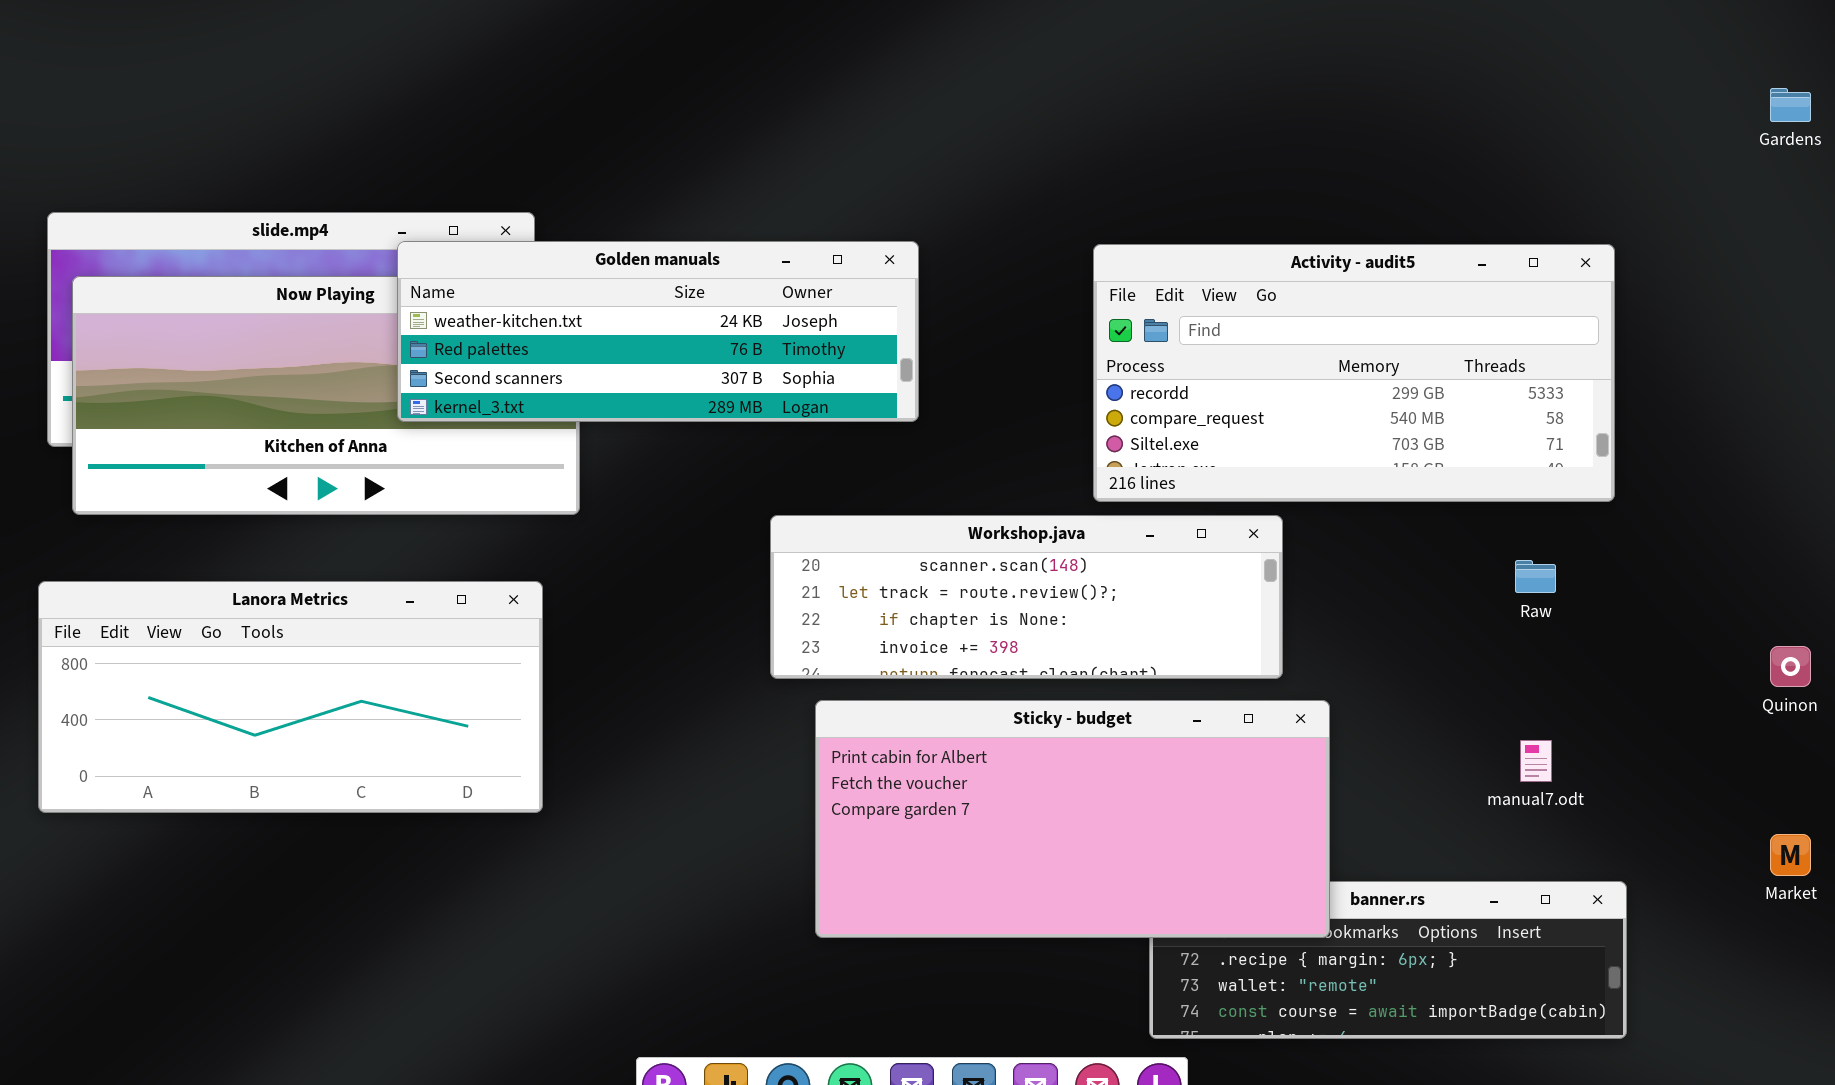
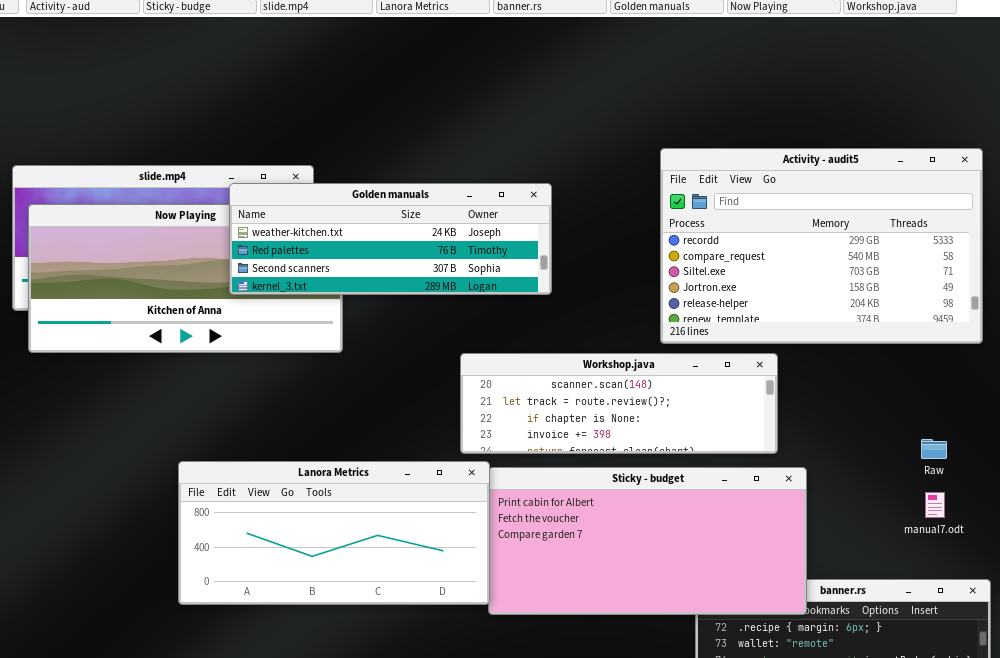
Activity - audit5: [1093,244,1615,502] -> [660,148,983,344], resized
Raw: [1515,560,1556,593] -> [921,439,947,459], moved
Lanora Metrics: [38,581,543,813] -> [178,461,490,605], moved

